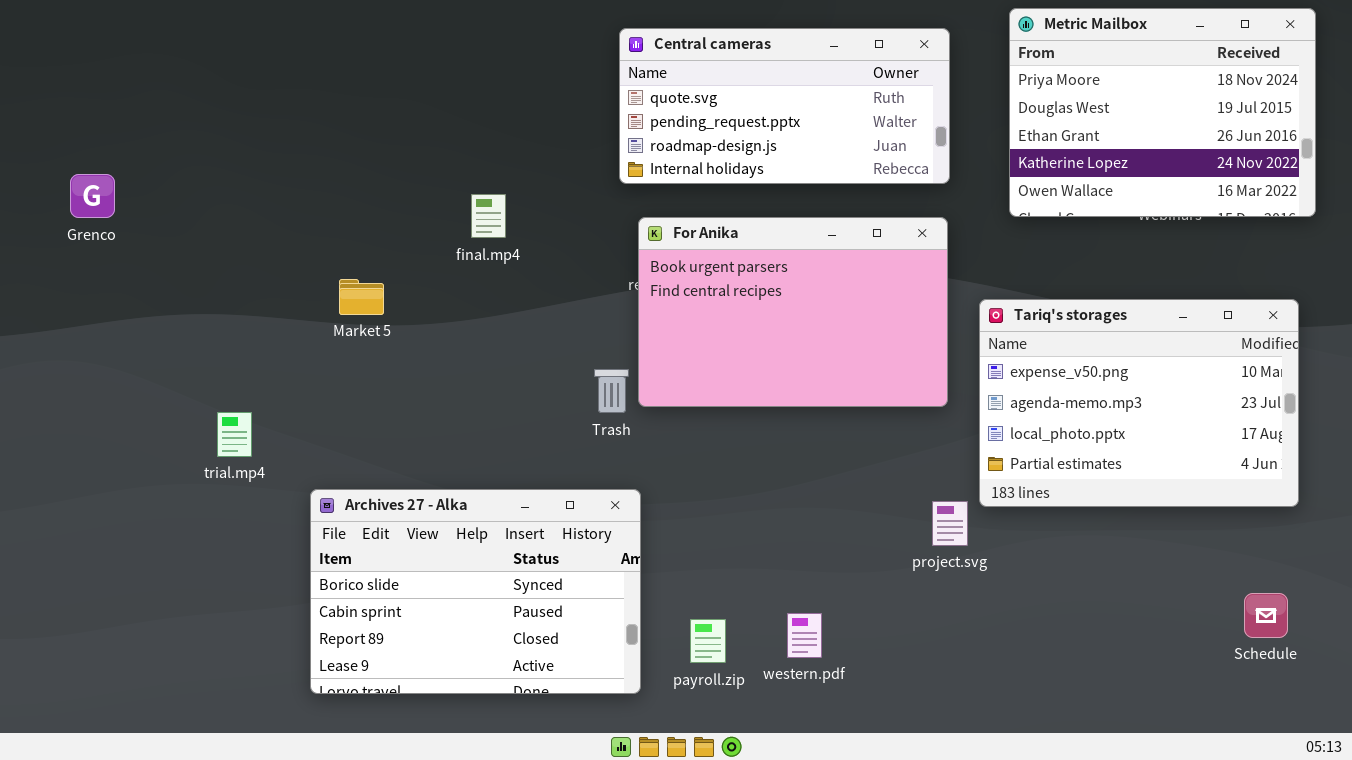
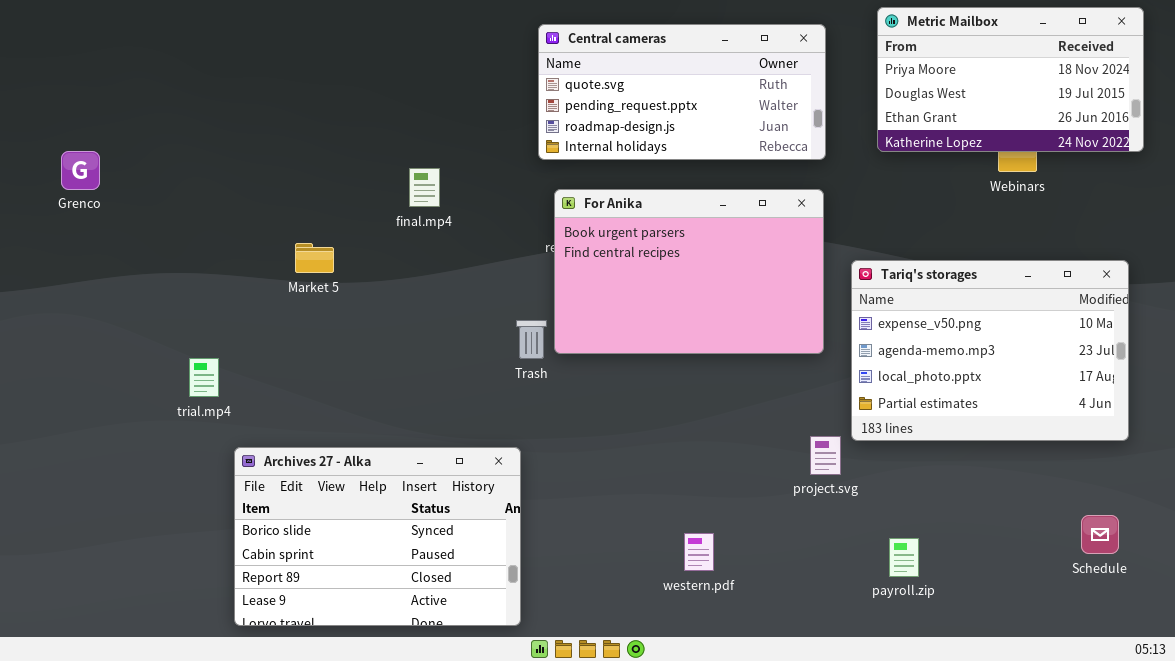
Metric Mailbox: [1009,8,1316,217] -> [877,7,1144,152], resized
Archives 27 - Alka: [310,489,641,694] -> [234,447,521,626], moved
payroll.zip: [690,619,726,663] -> [889,538,919,577], moved

